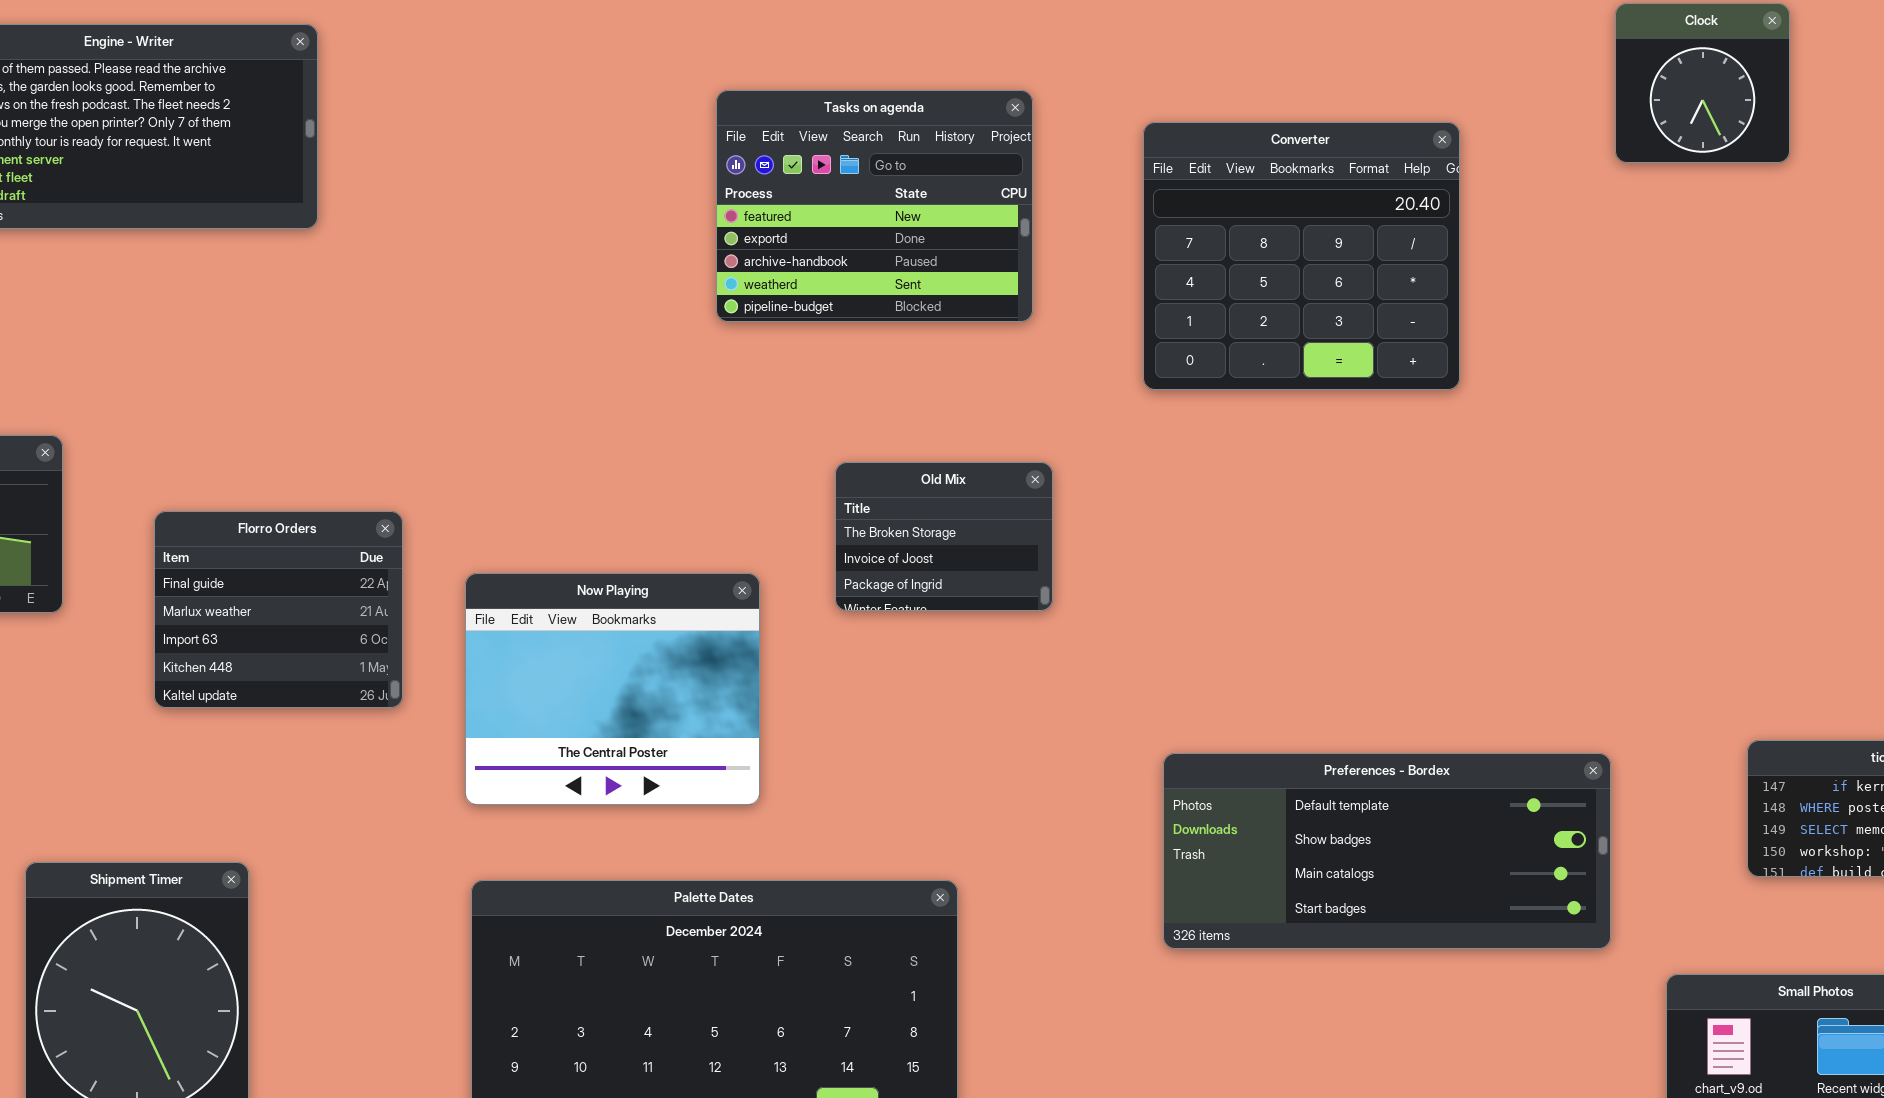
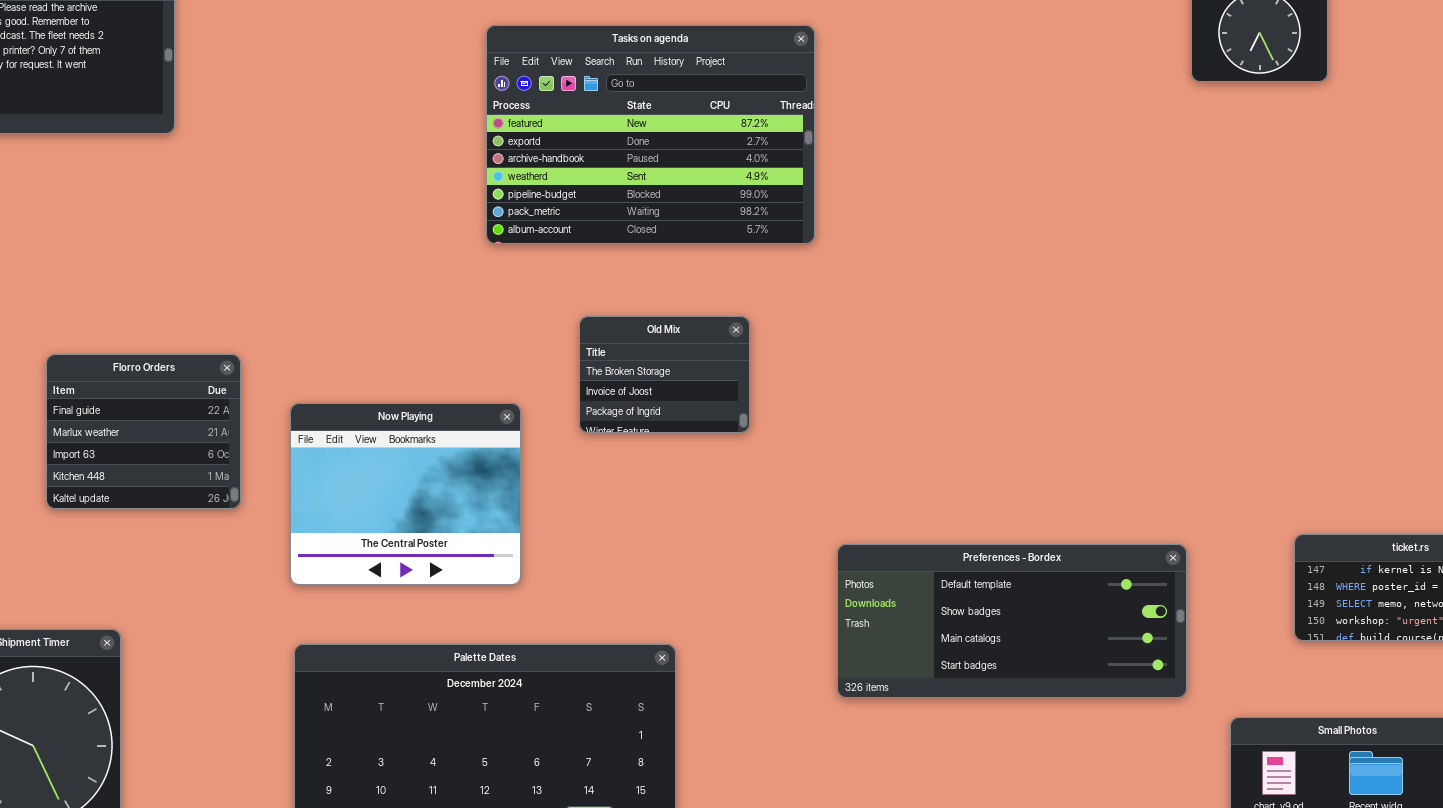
Tasks on agenda: [716,90,1033,322] -> [486,25,815,244], resized
Converter: [1143,122,1460,390] -> none, closed

